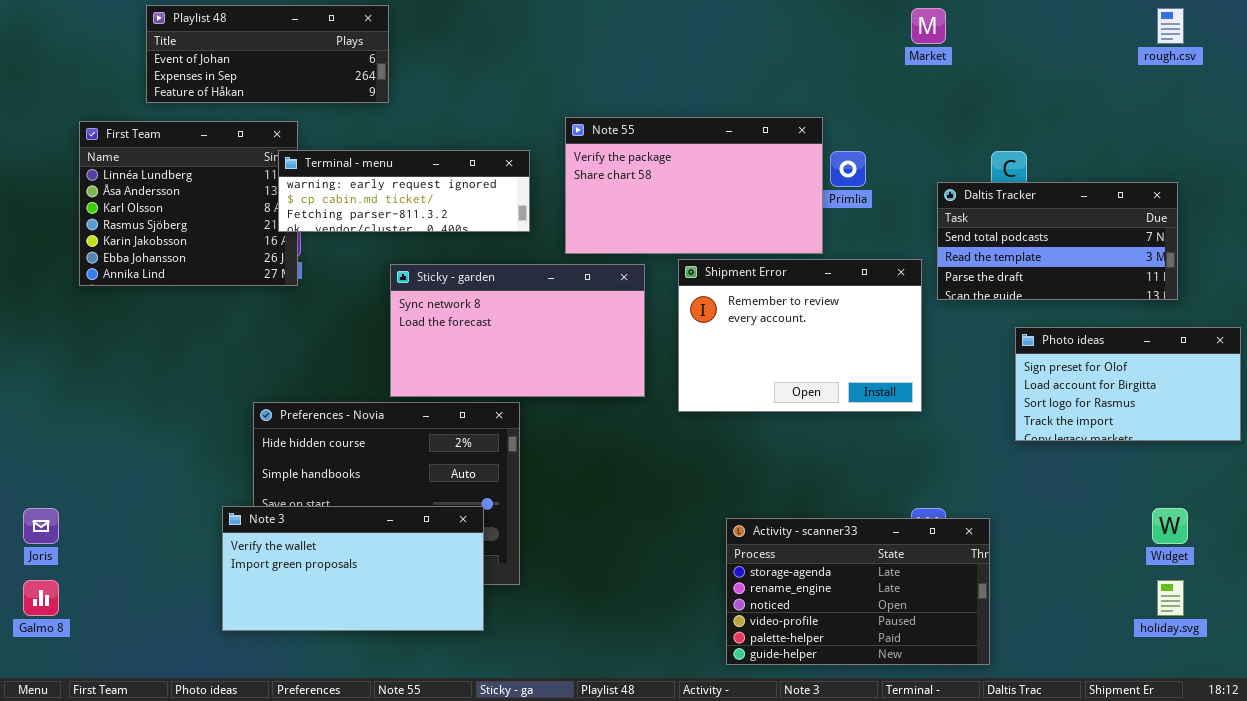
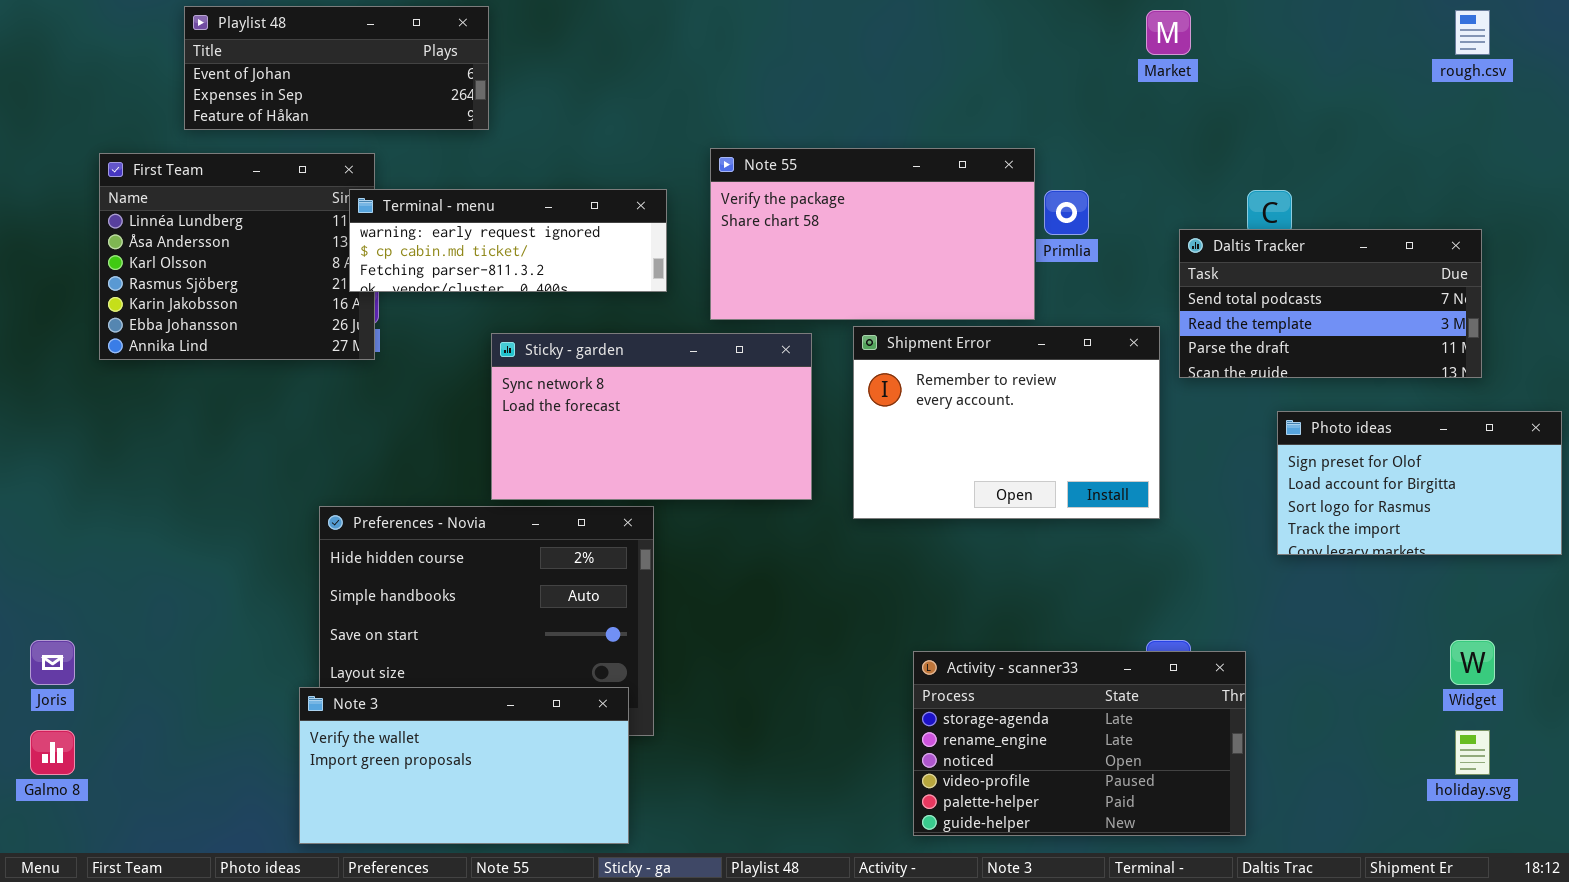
Note 3: [222,506,484,631] -> [299,687,629,844], moved

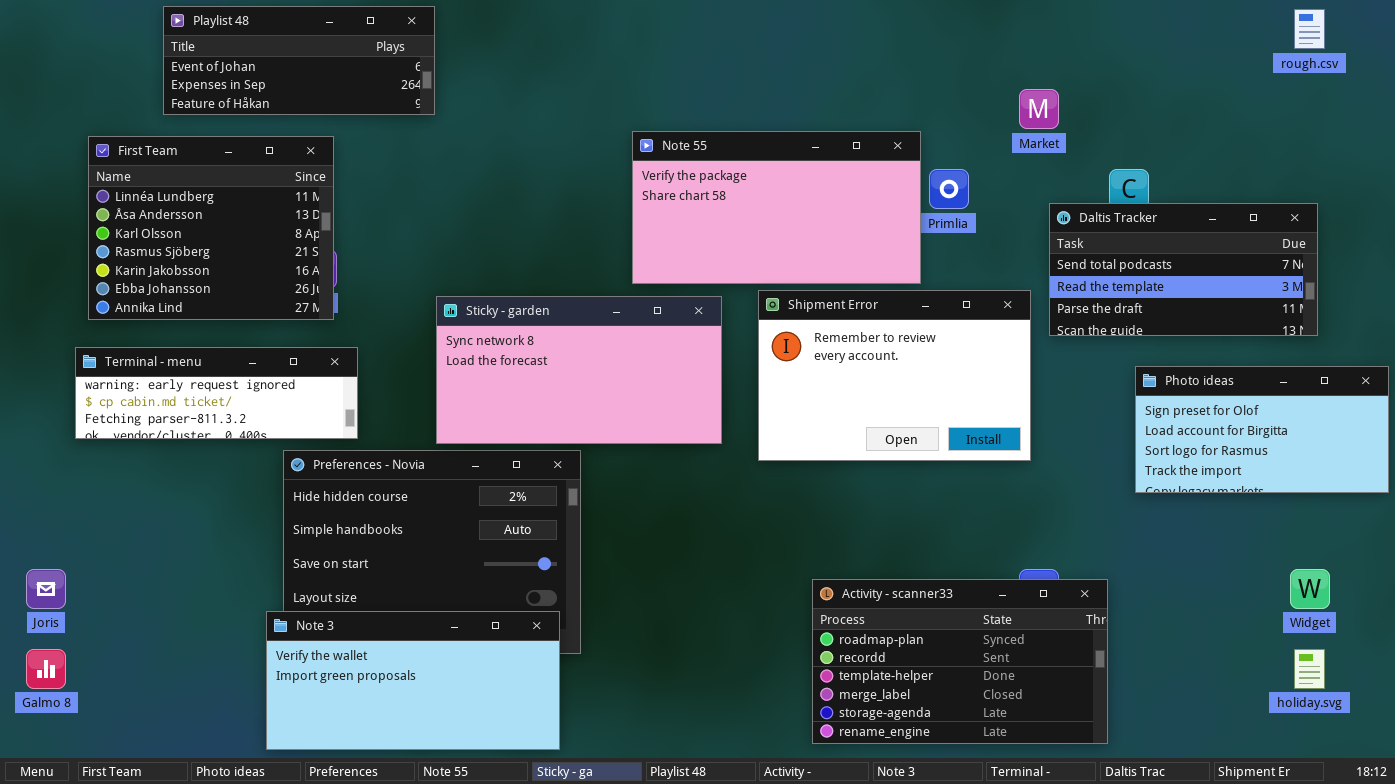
Market: [1146,10,1191,55] -> [1019,89,1059,129], moved
Terminal - menu: [349,189,667,292] -> [75,347,358,439], moved
Activity - scanner33: [913,651,1246,836] -> [812,579,1108,744], scrolled up 4 rows

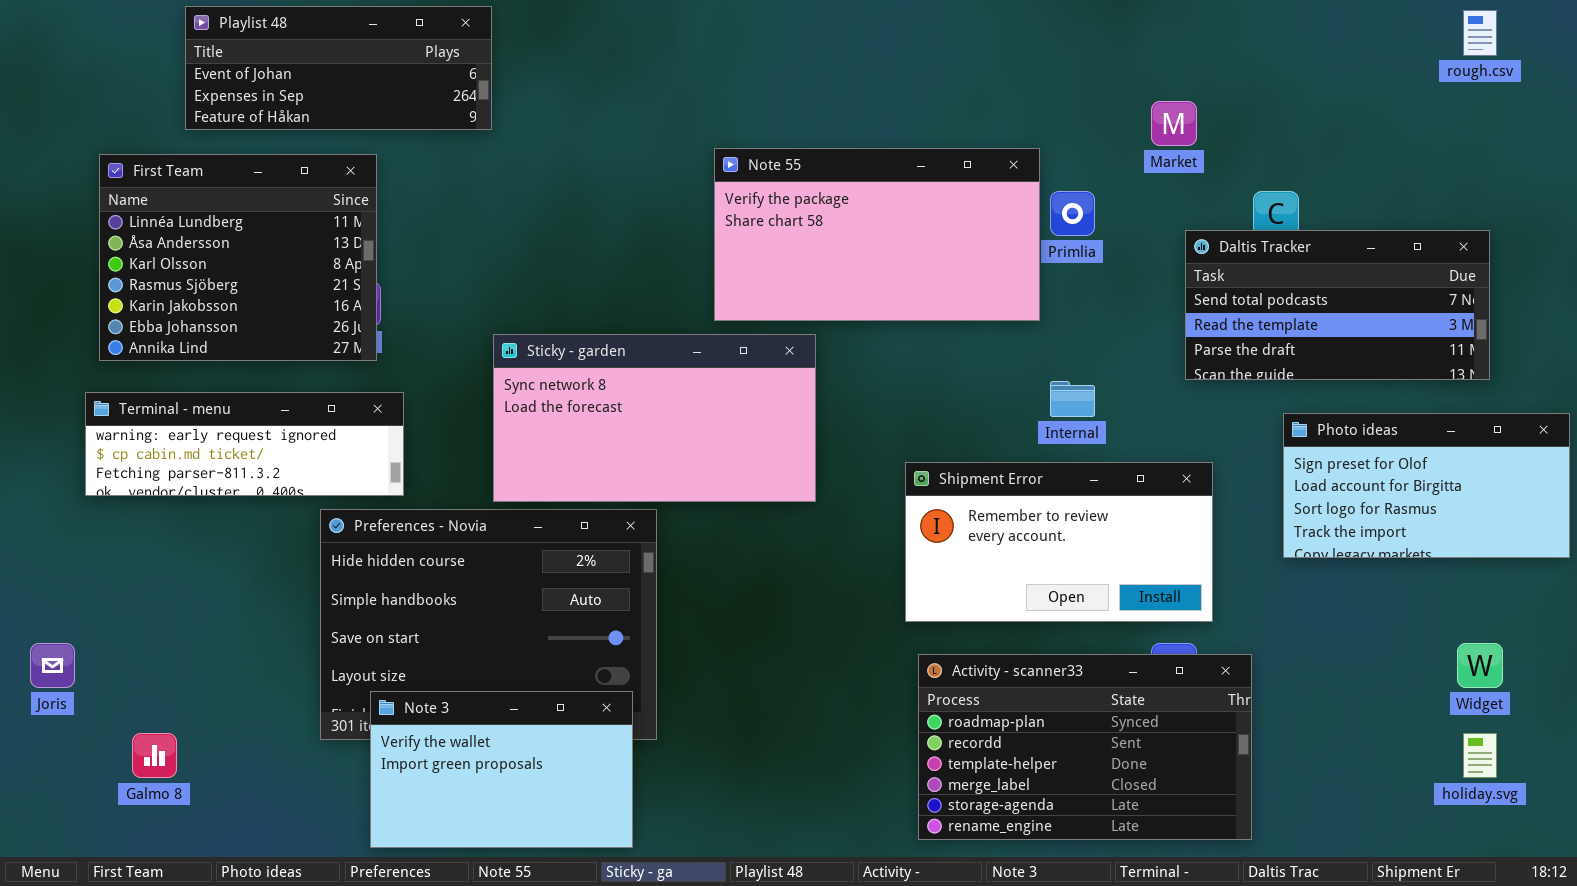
Shipment Error: [758,290,1031,461] -> [905,462,1213,622], moved, resized
Note 3: [266,611,560,750] -> [370,691,633,848], resized
Galmo 8: [26,649,66,689] -> [132,733,177,778], moved

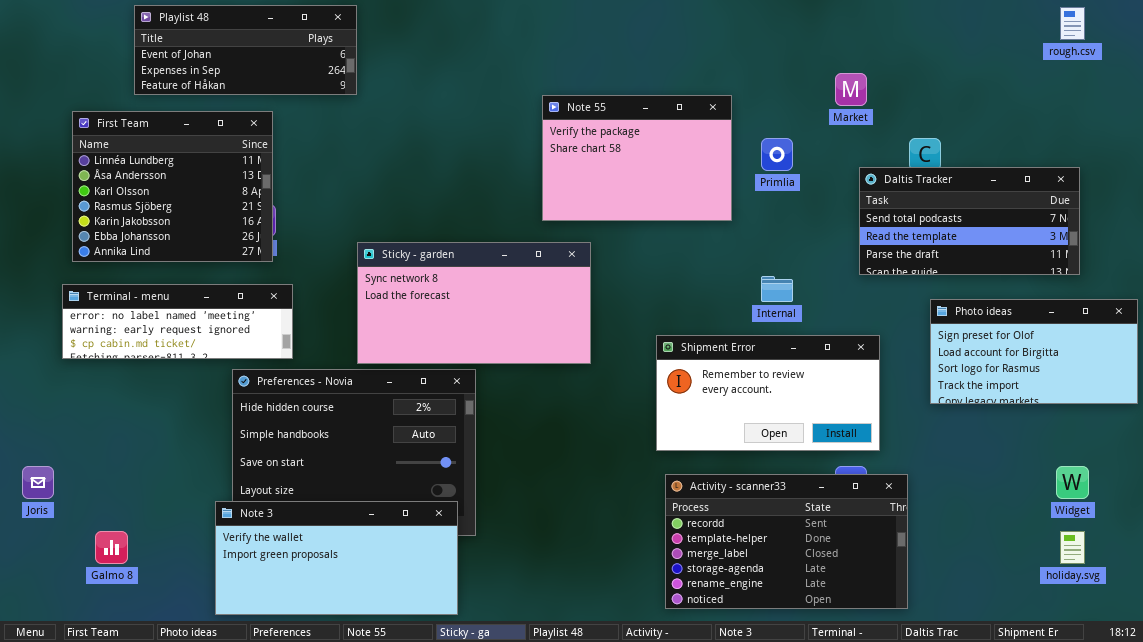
Note 55: [714,148,1040,321] -> [542,95,732,221], moved, resized
Terminal - menu: [85,392,404,496] -> [62,284,293,359], scrolled up 1 row
Activity - scanner33: [918,654,1252,840] -> [665,474,908,609], scrolled down 1 row
Note 3: [370,691,633,848] -> [215,501,458,615], resized

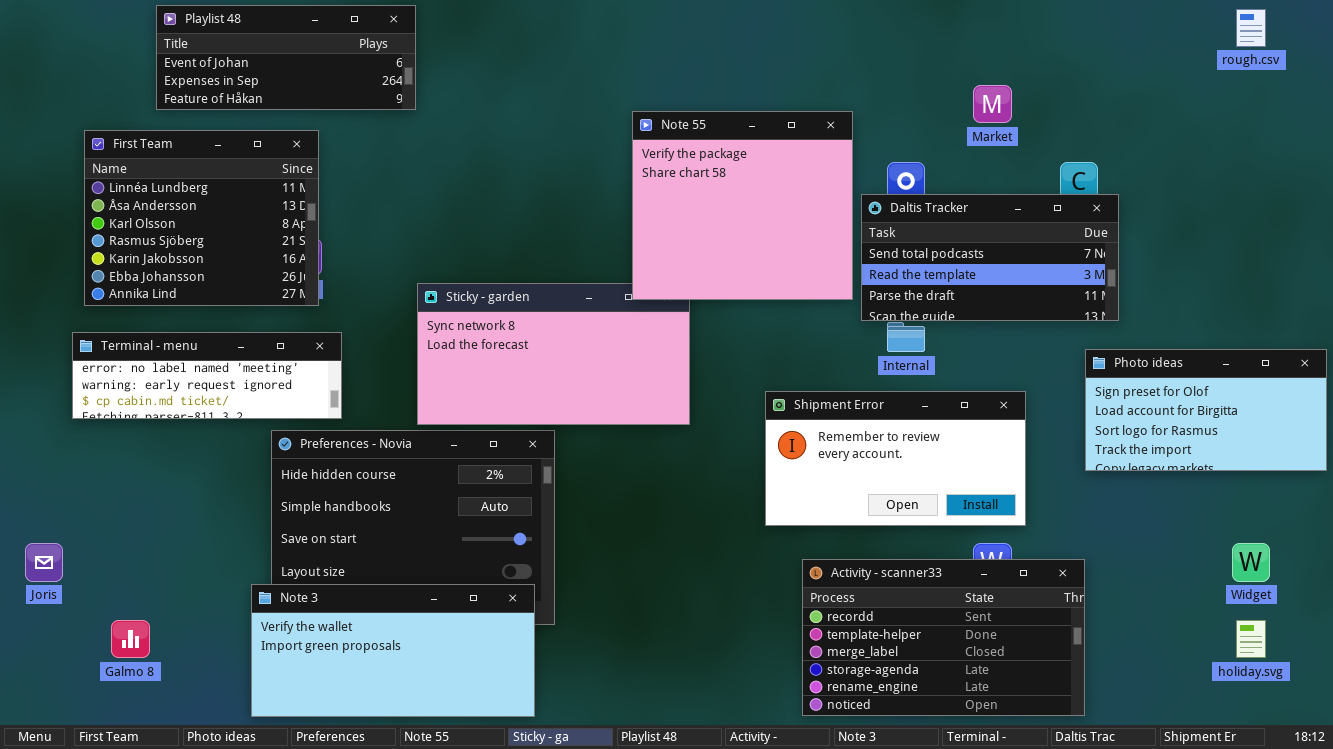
Note 55: [542,95,732,221] -> [632,111,853,300], resized
Daltis Tracker: [859,167,1080,275] -> [861,194,1119,321], moved
Activity - scanner33: [665,474,908,609] -> [802,559,1085,716], moved

